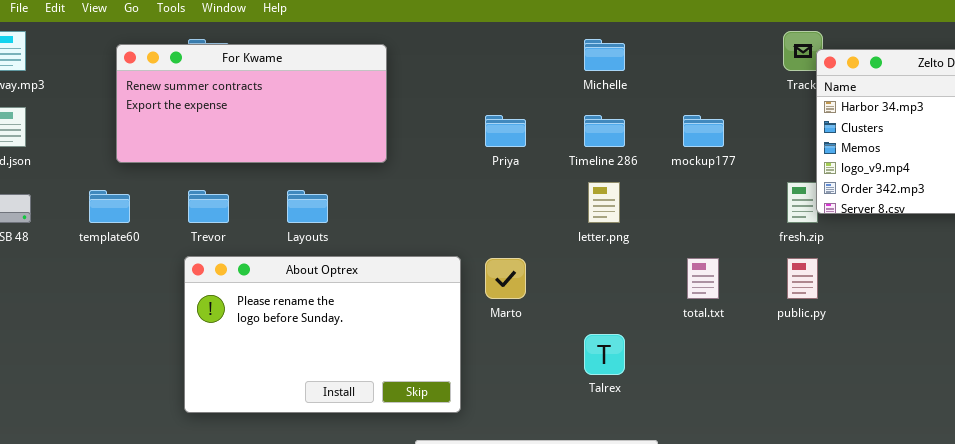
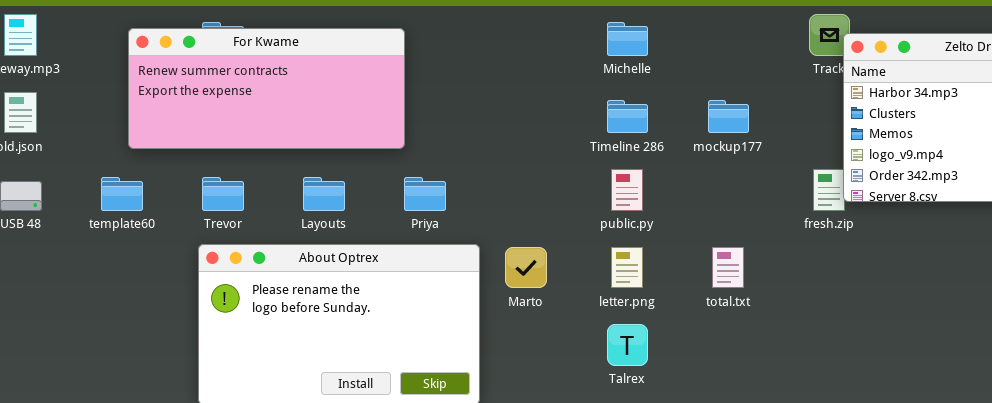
Priya: [485,115,526,147] -> [404,177,446,211], moved
letter.png: [588,182,620,223] -> [611,247,643,288], moved
public.py: [787,258,818,299] -> [611,169,643,211], moved

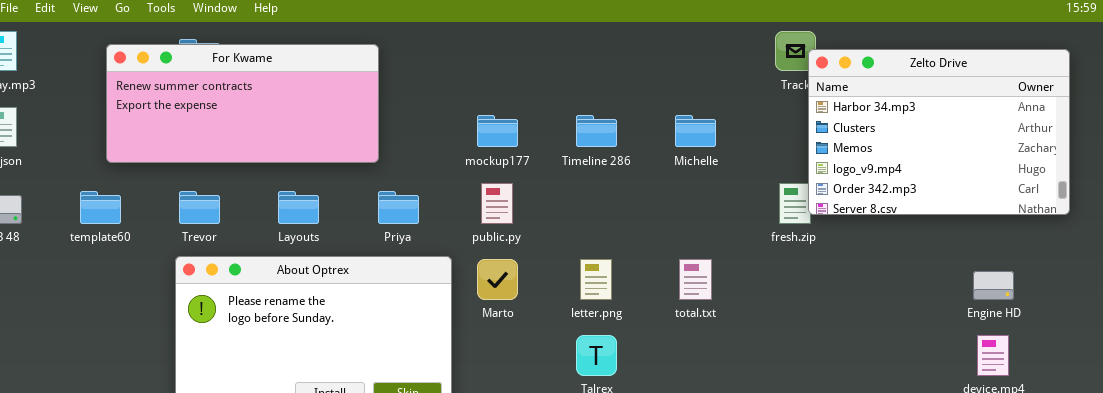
Michelle: [607,22,648,56] -> [675,115,716,147], moved
mockup177: [708,100,749,133] -> [477,115,518,147], moved
public.py: [611,169,643,211] -> [481,183,513,224], moved

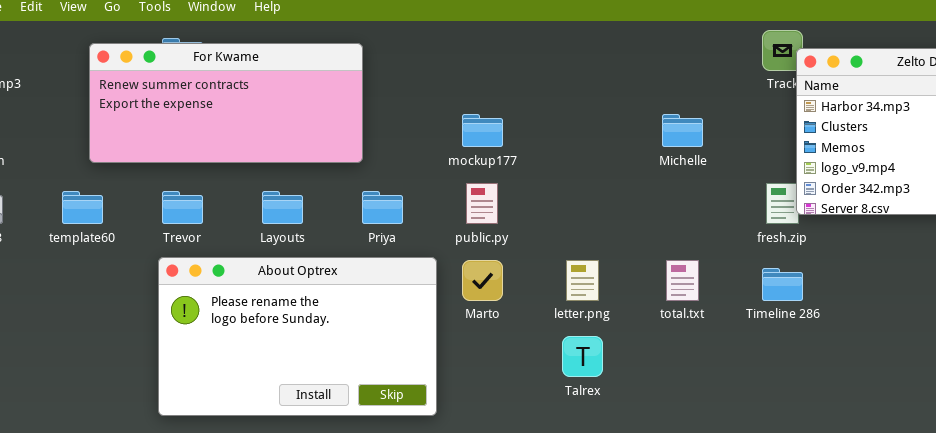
Timeline 286: [576,115,617,147] -> [762,268,803,301], moved

